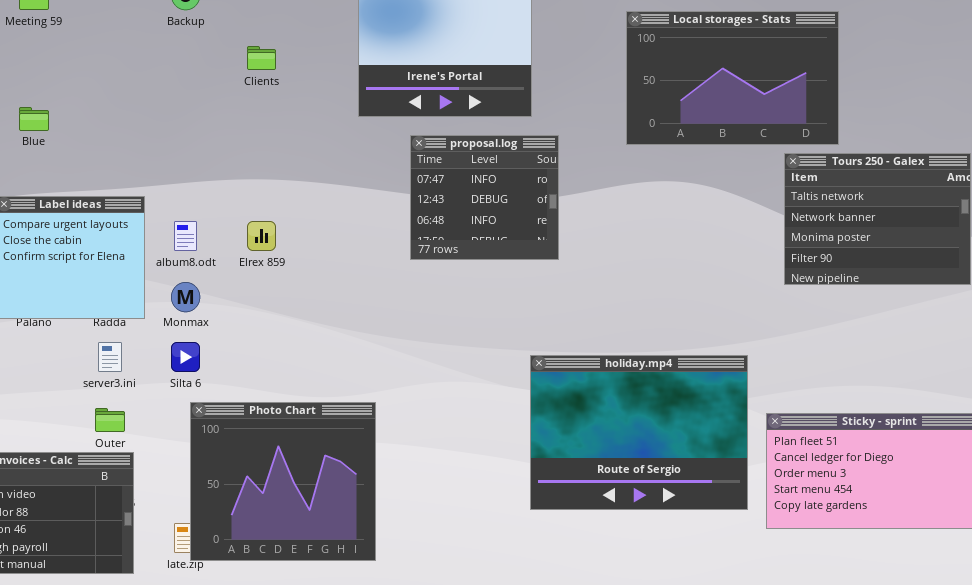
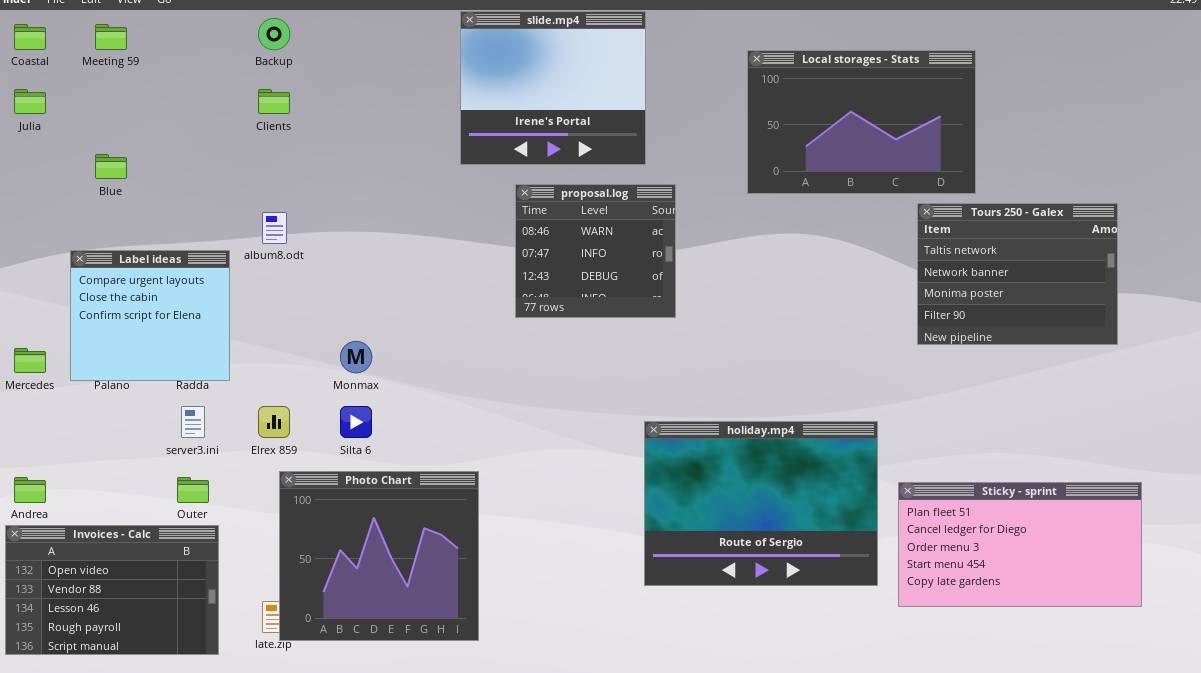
Clients: [247,46,276,70] -> [258,89,290,114], moved
proposal.log: [410,135,559,260] -> [515,184,676,318], scrolled up 1 row
album8.odt: [174,221,197,251] -> [262,212,287,244], moved
Elrex 859: [247,221,276,251] -> [258,406,290,438], moved
Monmax: [171,282,200,312] -> [340,341,372,373], moved
Silta 6: [171,342,200,372] -> [340,406,372,438], moved

